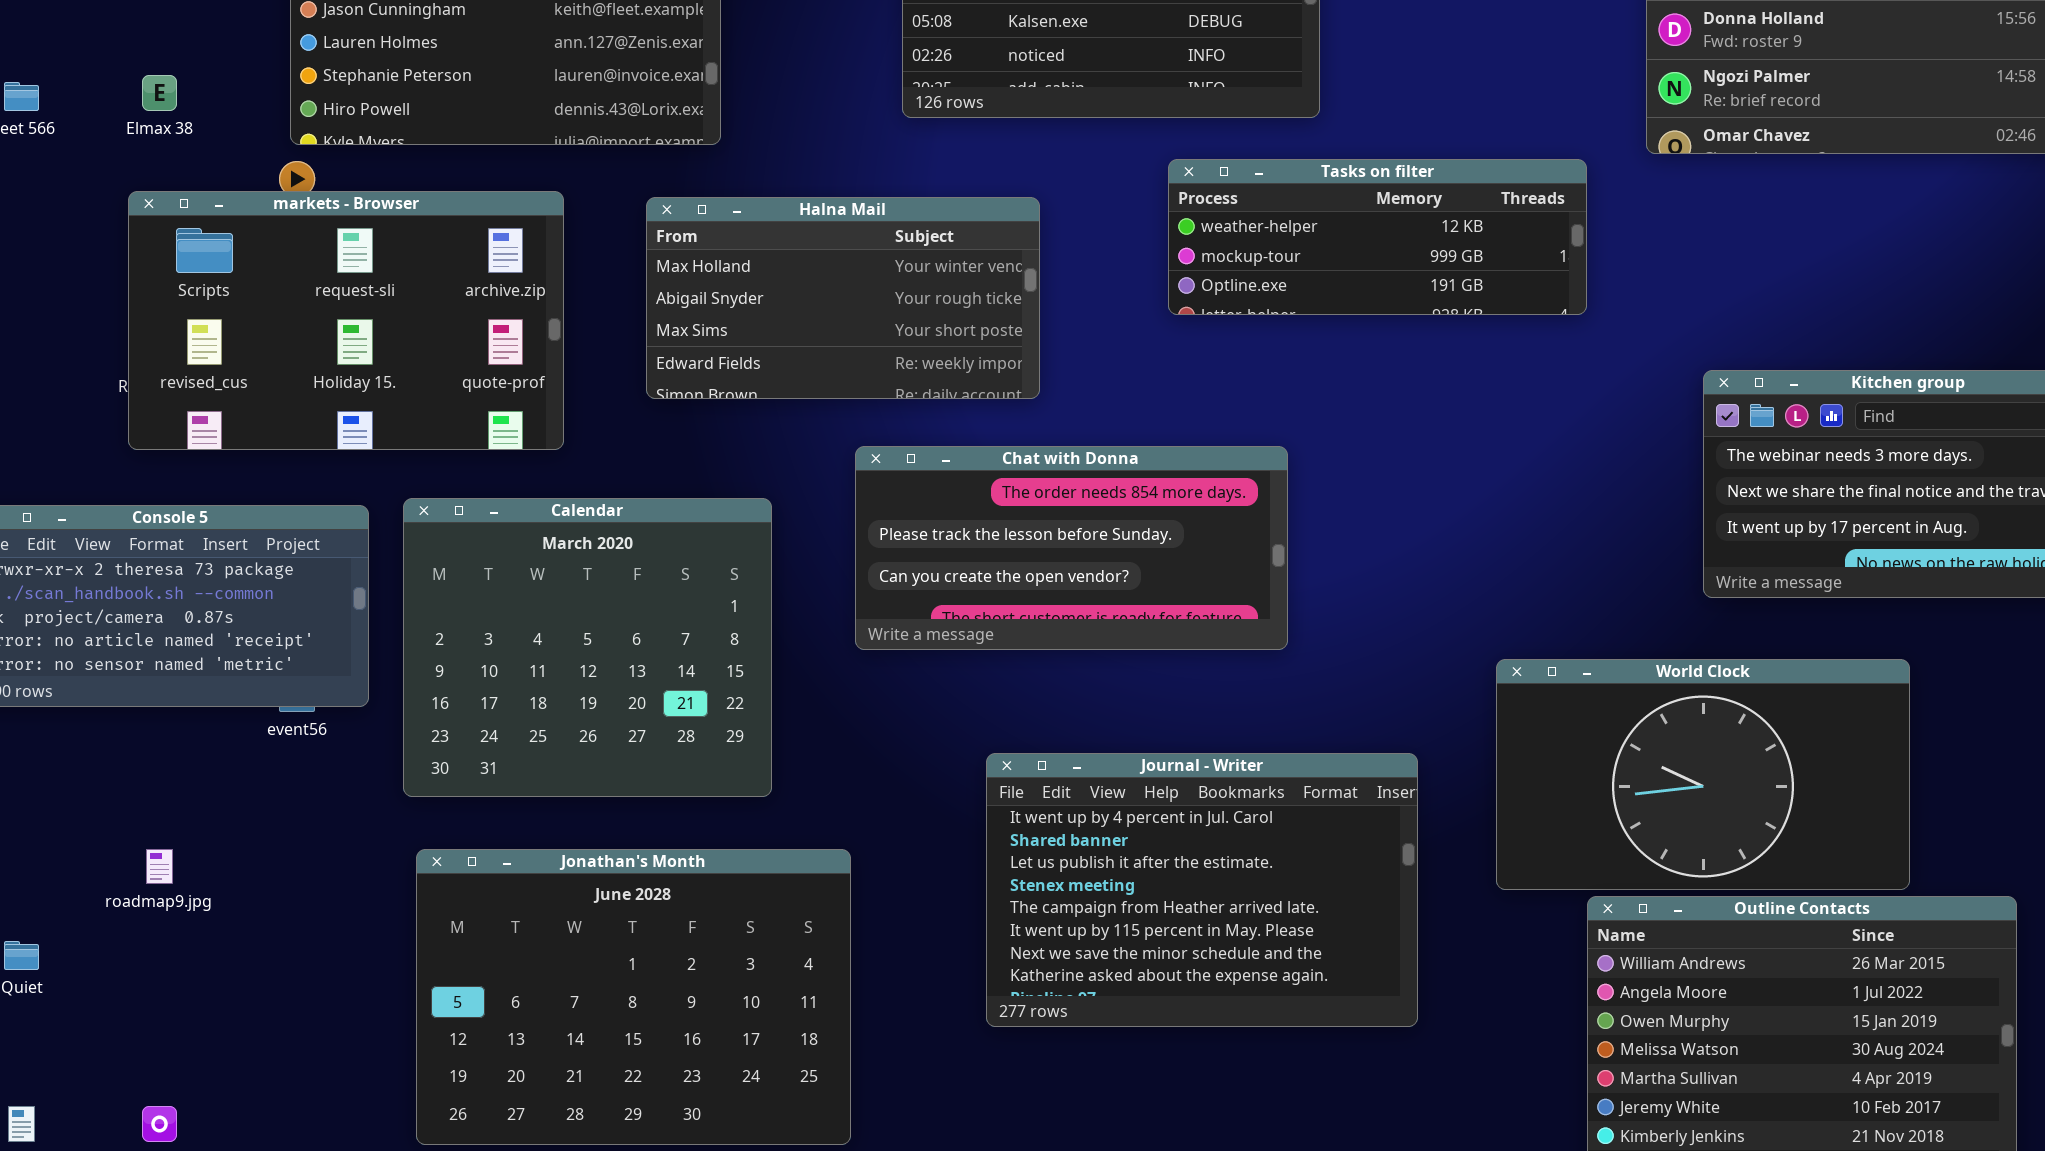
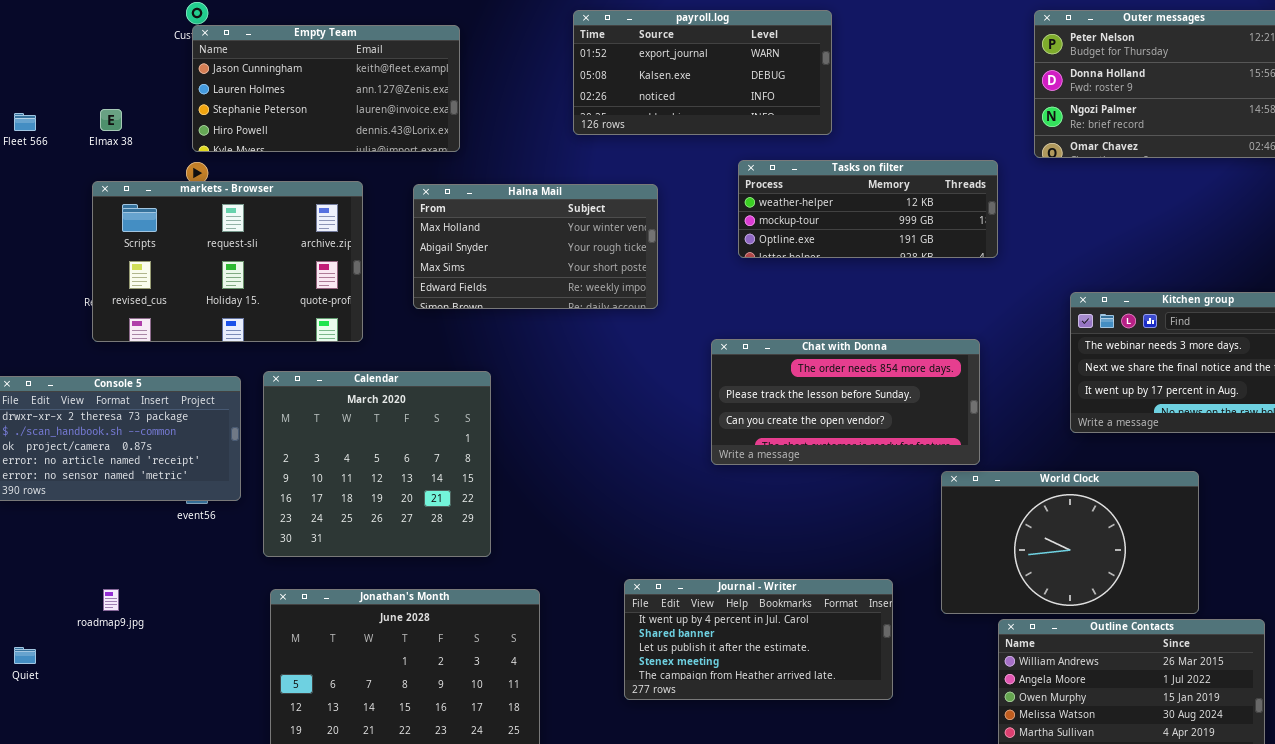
Chat with Donna: [855,446,1288,650] -> [711,339,980,465], moved
Journal - Writer: [986,753,1418,1027] -> [624,579,893,700], resized

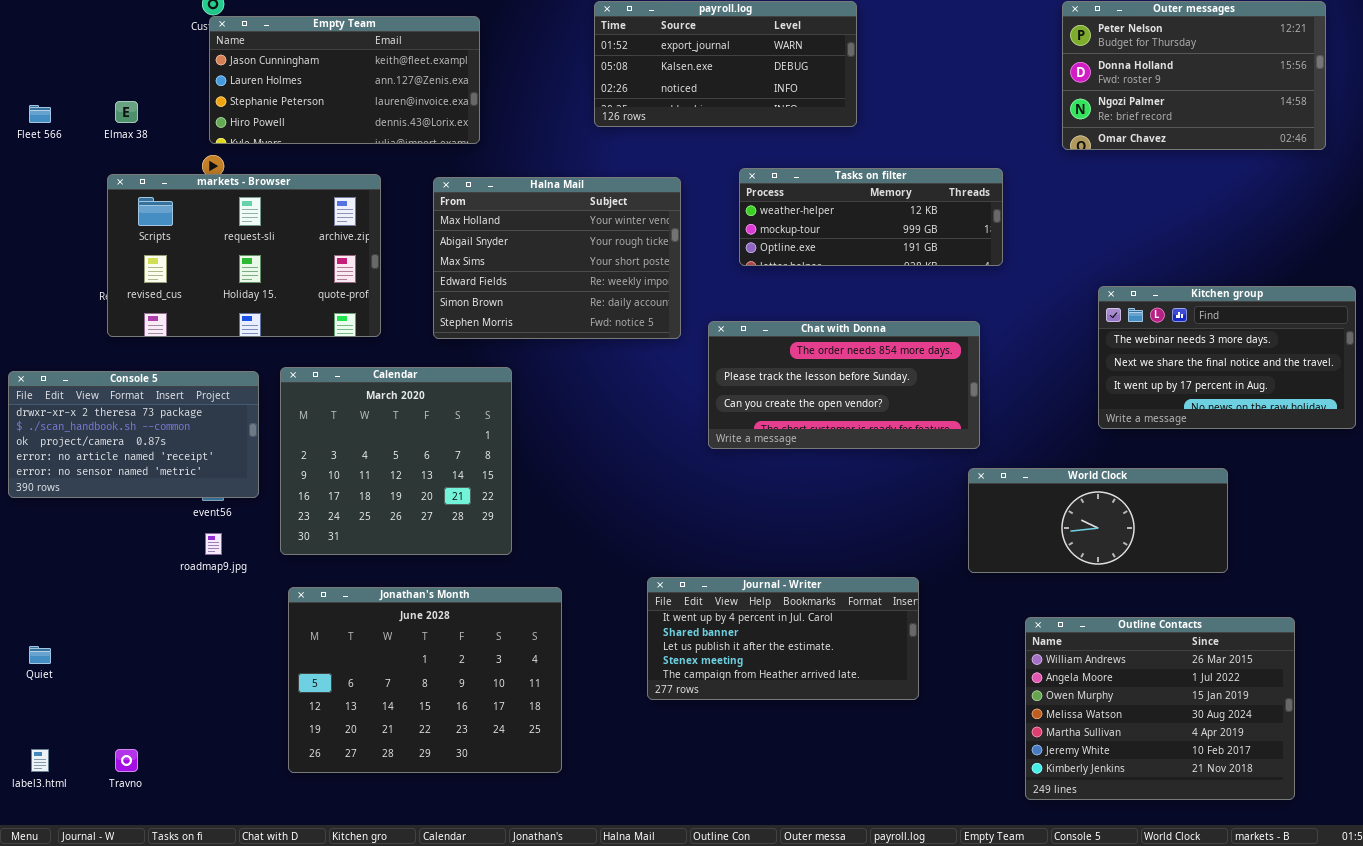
Tasks on filter: [738,160,998,258] -> [739,168,1003,266], moved
Halna Mail: [413,184,658,309] -> [433,177,681,339], resized
Chat with Donna: [711,339,980,465] -> [708,321,980,449], moved
World Clock: [941,471,1199,614] -> [968,468,1228,573], resized
roadmap9.jpg: [103,589,119,611] -> [205,533,222,555], moved

